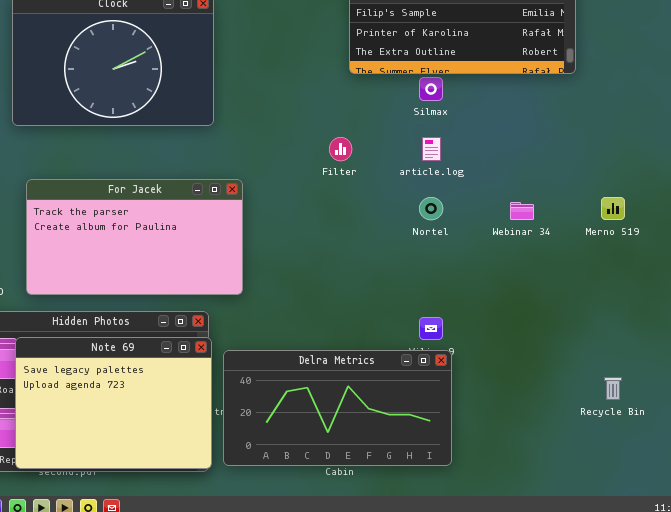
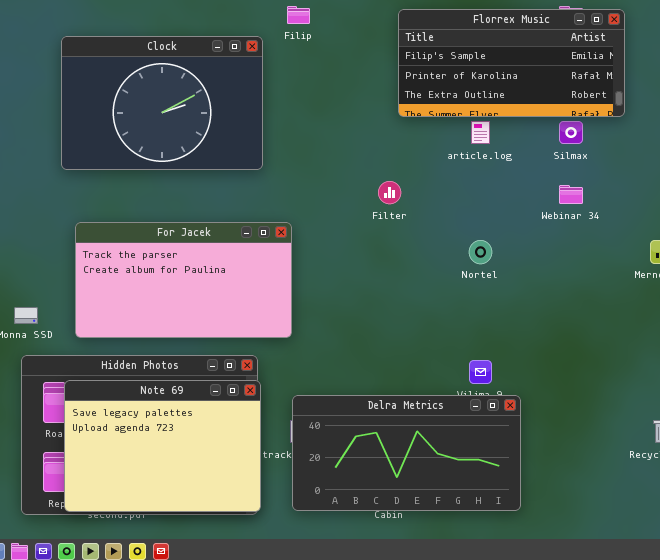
Silmax: [419,77,443,101] -> [559,121,583,144], moved
article.log: [422,137,441,161] -> [471,121,490,144], moved
Webinar 34: [510,202,534,220] -> [559,185,583,204], moved
Delra Metrics: [223,350,452,466] -> [292,395,521,511], moved

